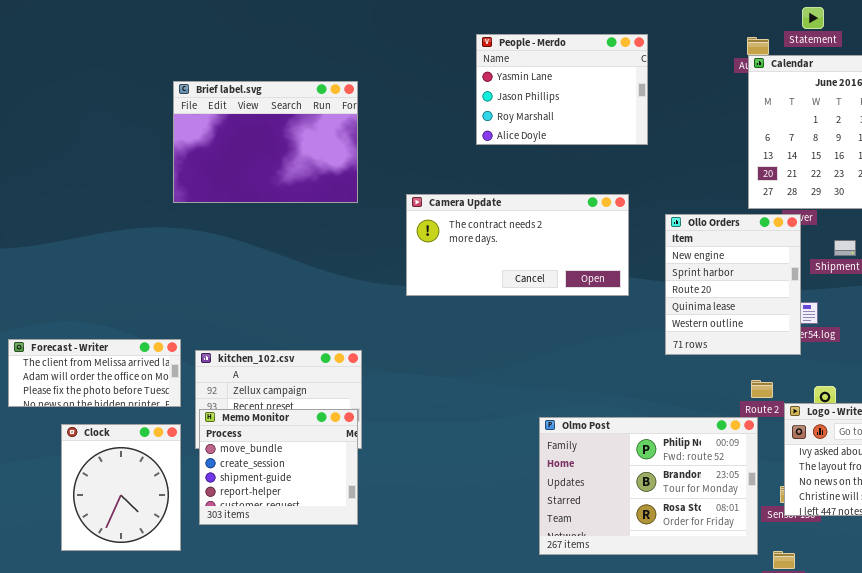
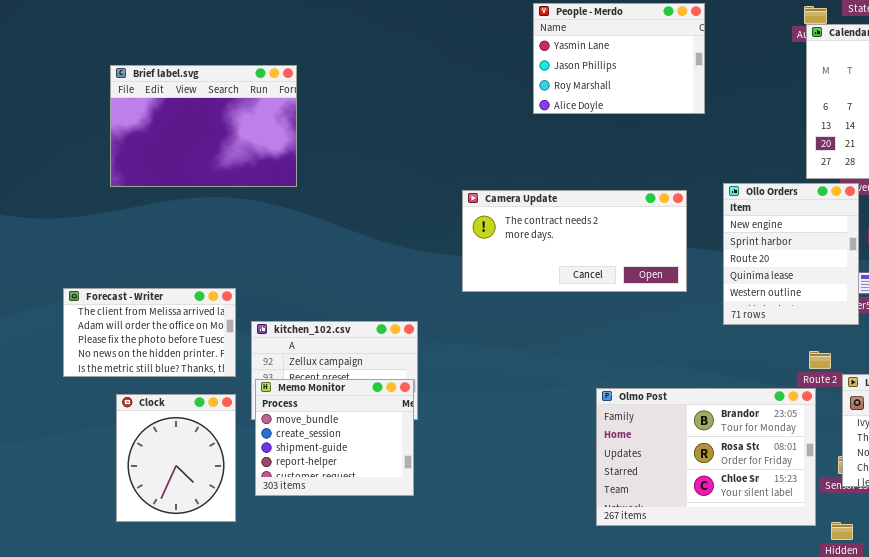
Brief label.svg: [173,81,358,203] -> [110,65,297,187], moved
Camera Update: [406,194,629,296] -> [462,190,687,292], moved
Forecast - Writer: [8,339,181,407] -> [63,288,236,377], resized
Olmo Post: [539,417,758,555] -> [596,388,816,526], scrolled down 1 row

